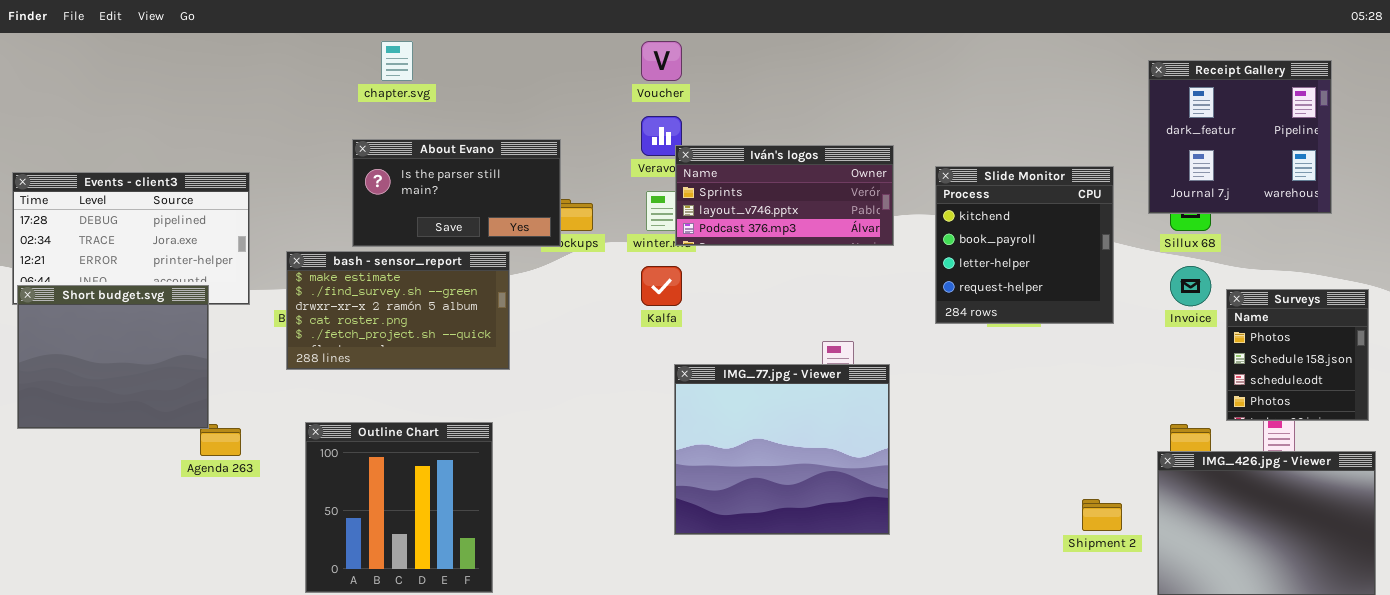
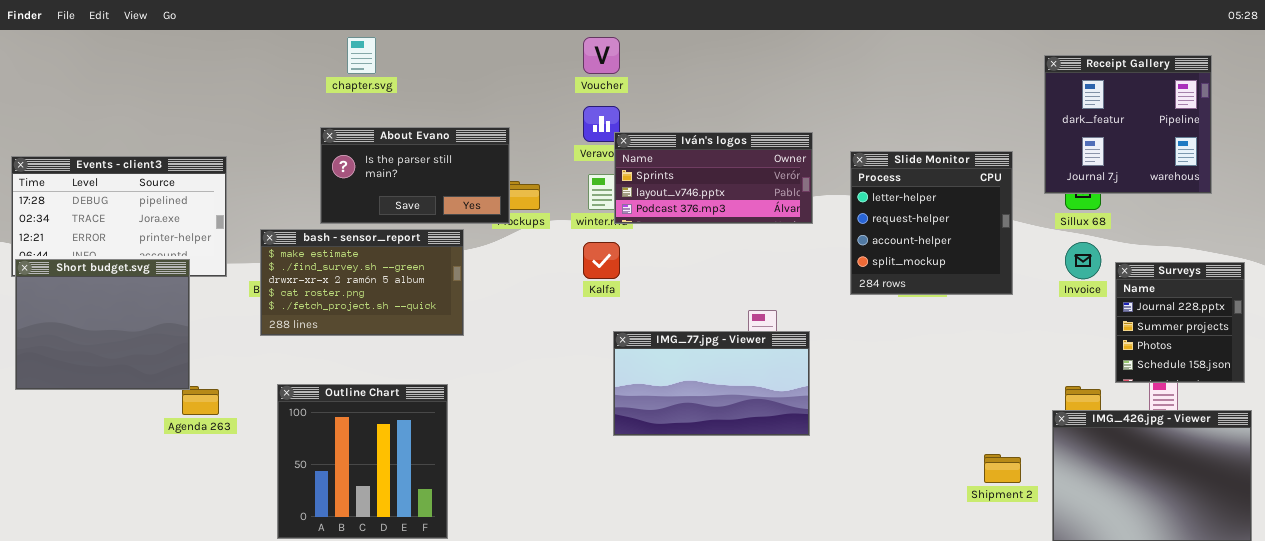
Slide Monitor: [935,166,1114,324] -> [850,151,1013,295], scrolled down 2 rows
Surveys: [1226,289,1369,421] -> [1115,262,1245,383], scrolled up 2 rows
IMG_77.jpg - Viewer: [674,364,890,535] -> [613,331,810,436], resized

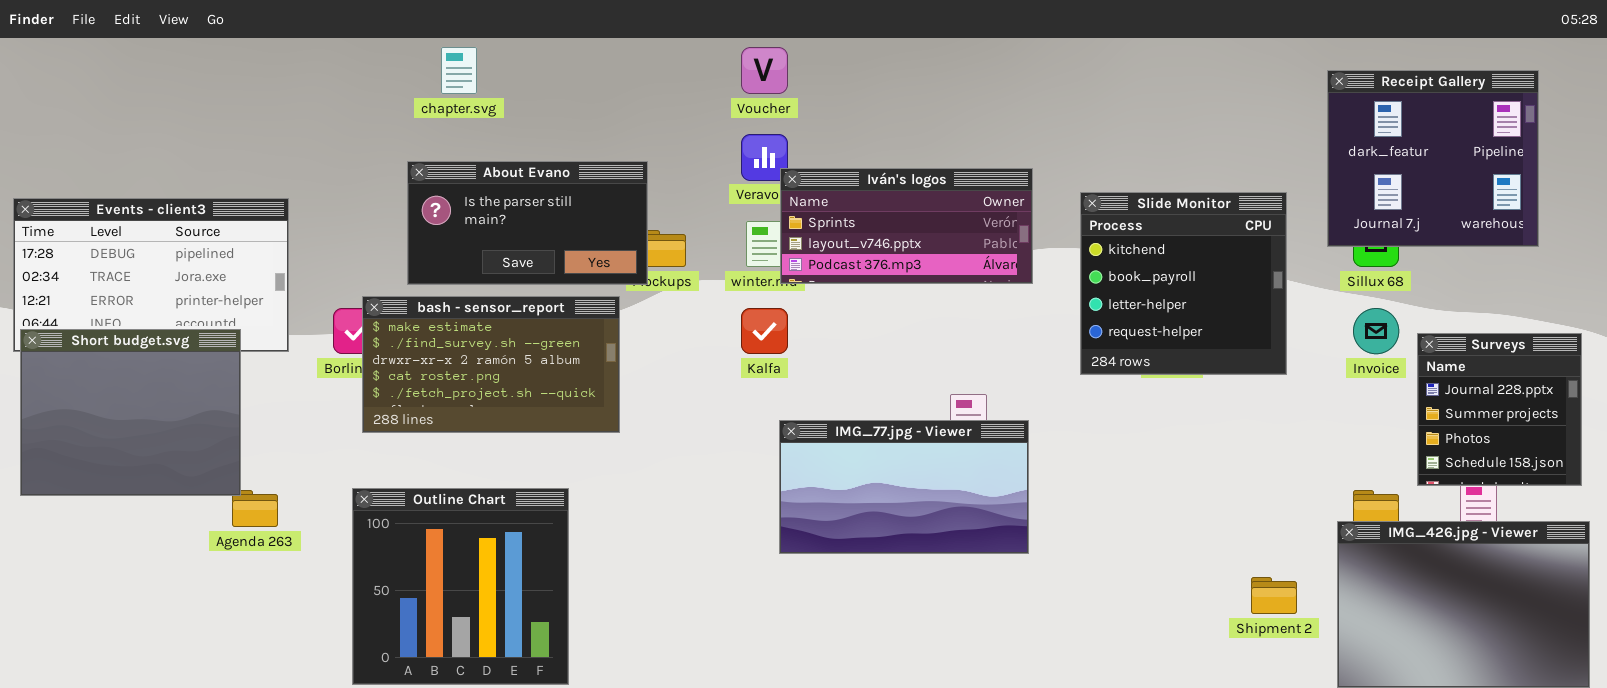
Slide Monitor: [850,151,1013,295] -> [1080,192,1287,375], scrolled up 2 rows
bash - sensor_report: [260,229,464,336] -> [362,296,620,433], moved

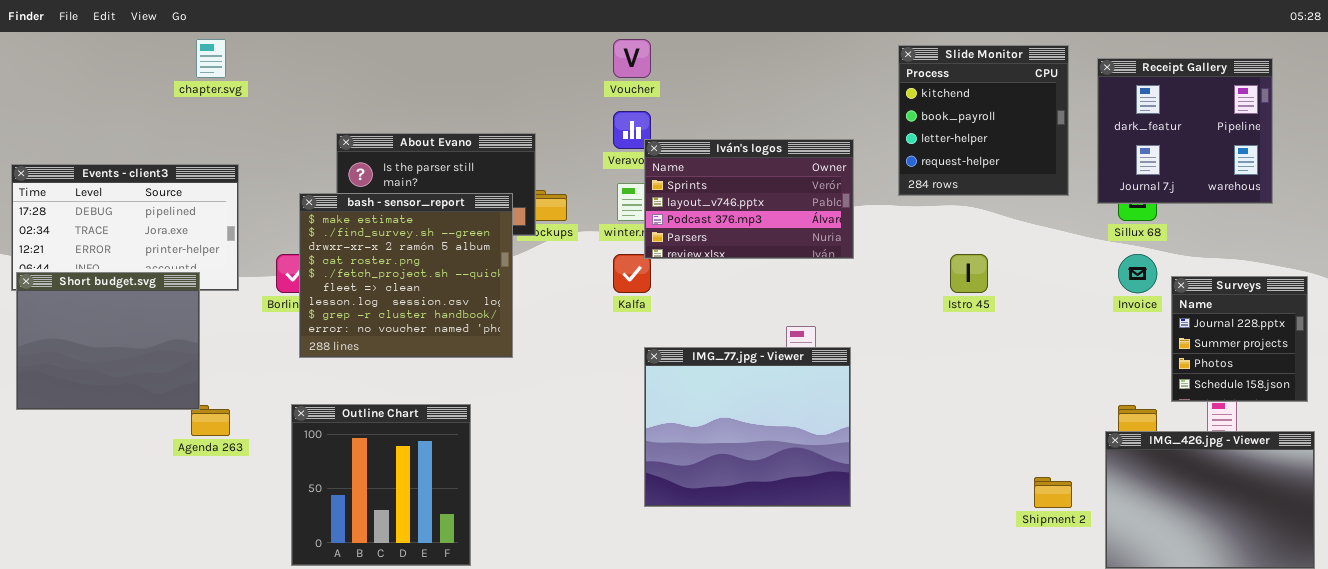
chapter.svg: [441,47,477,94] -> [196,39,226,78], moved
Iván's logos: [780,168,1033,284] -> [644,139,854,259], resized
Slide Monitor: [1080,192,1287,375] -> [898,45,1069,196], moved
bash - sensor_report: [362,296,620,433] -> [299,193,513,358], resized
IMG_77.jpg - Viewer: [779,420,1029,554] -> [644,347,851,507], resized

